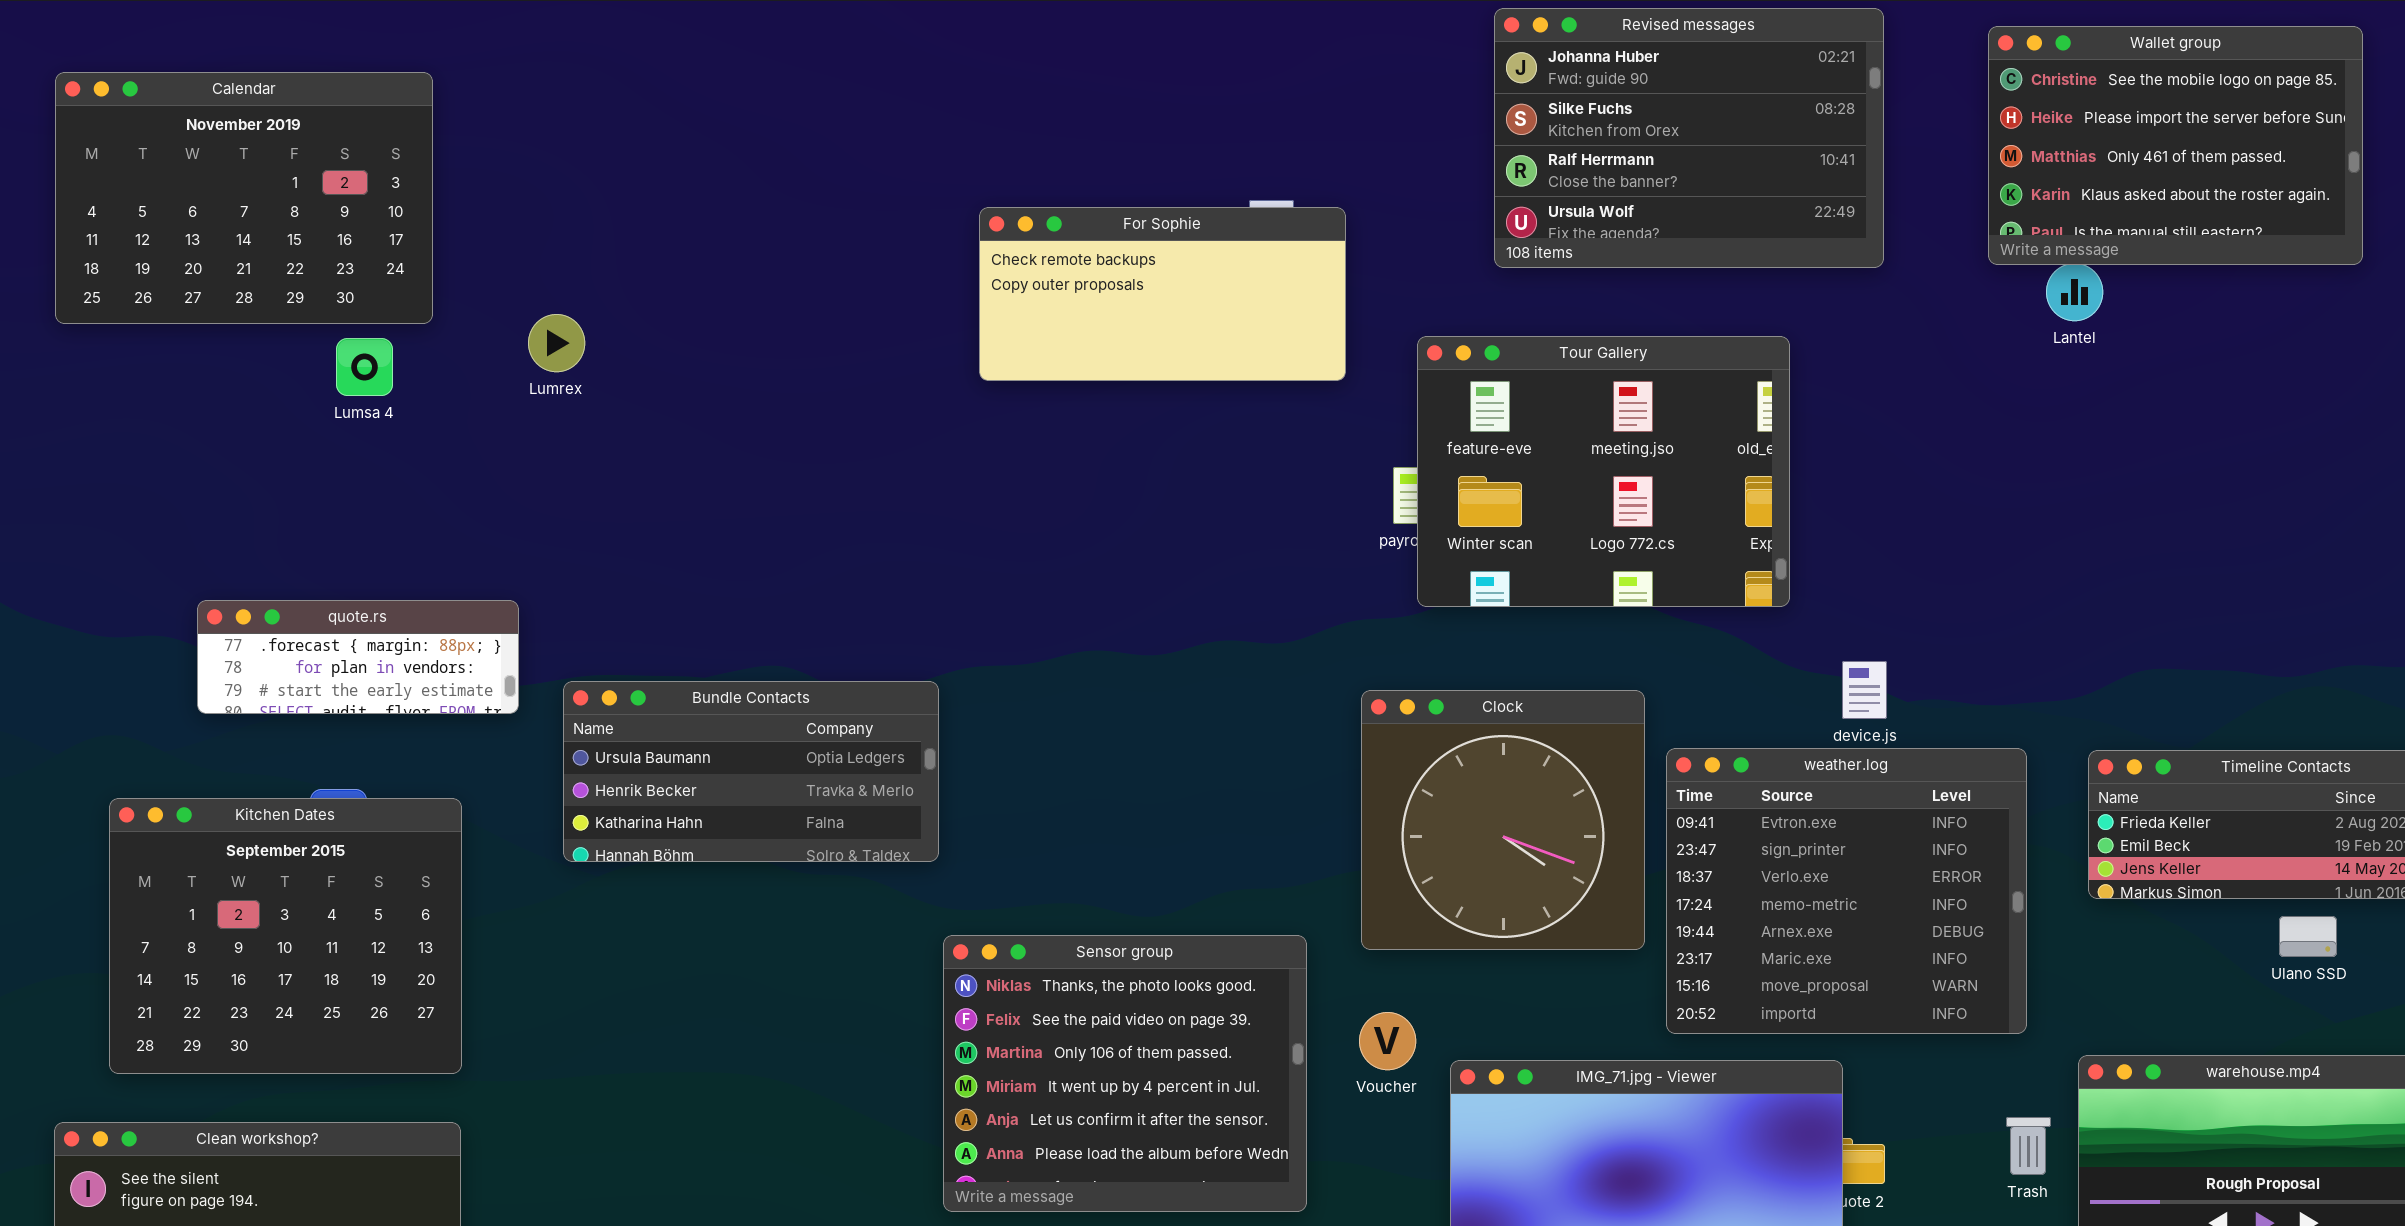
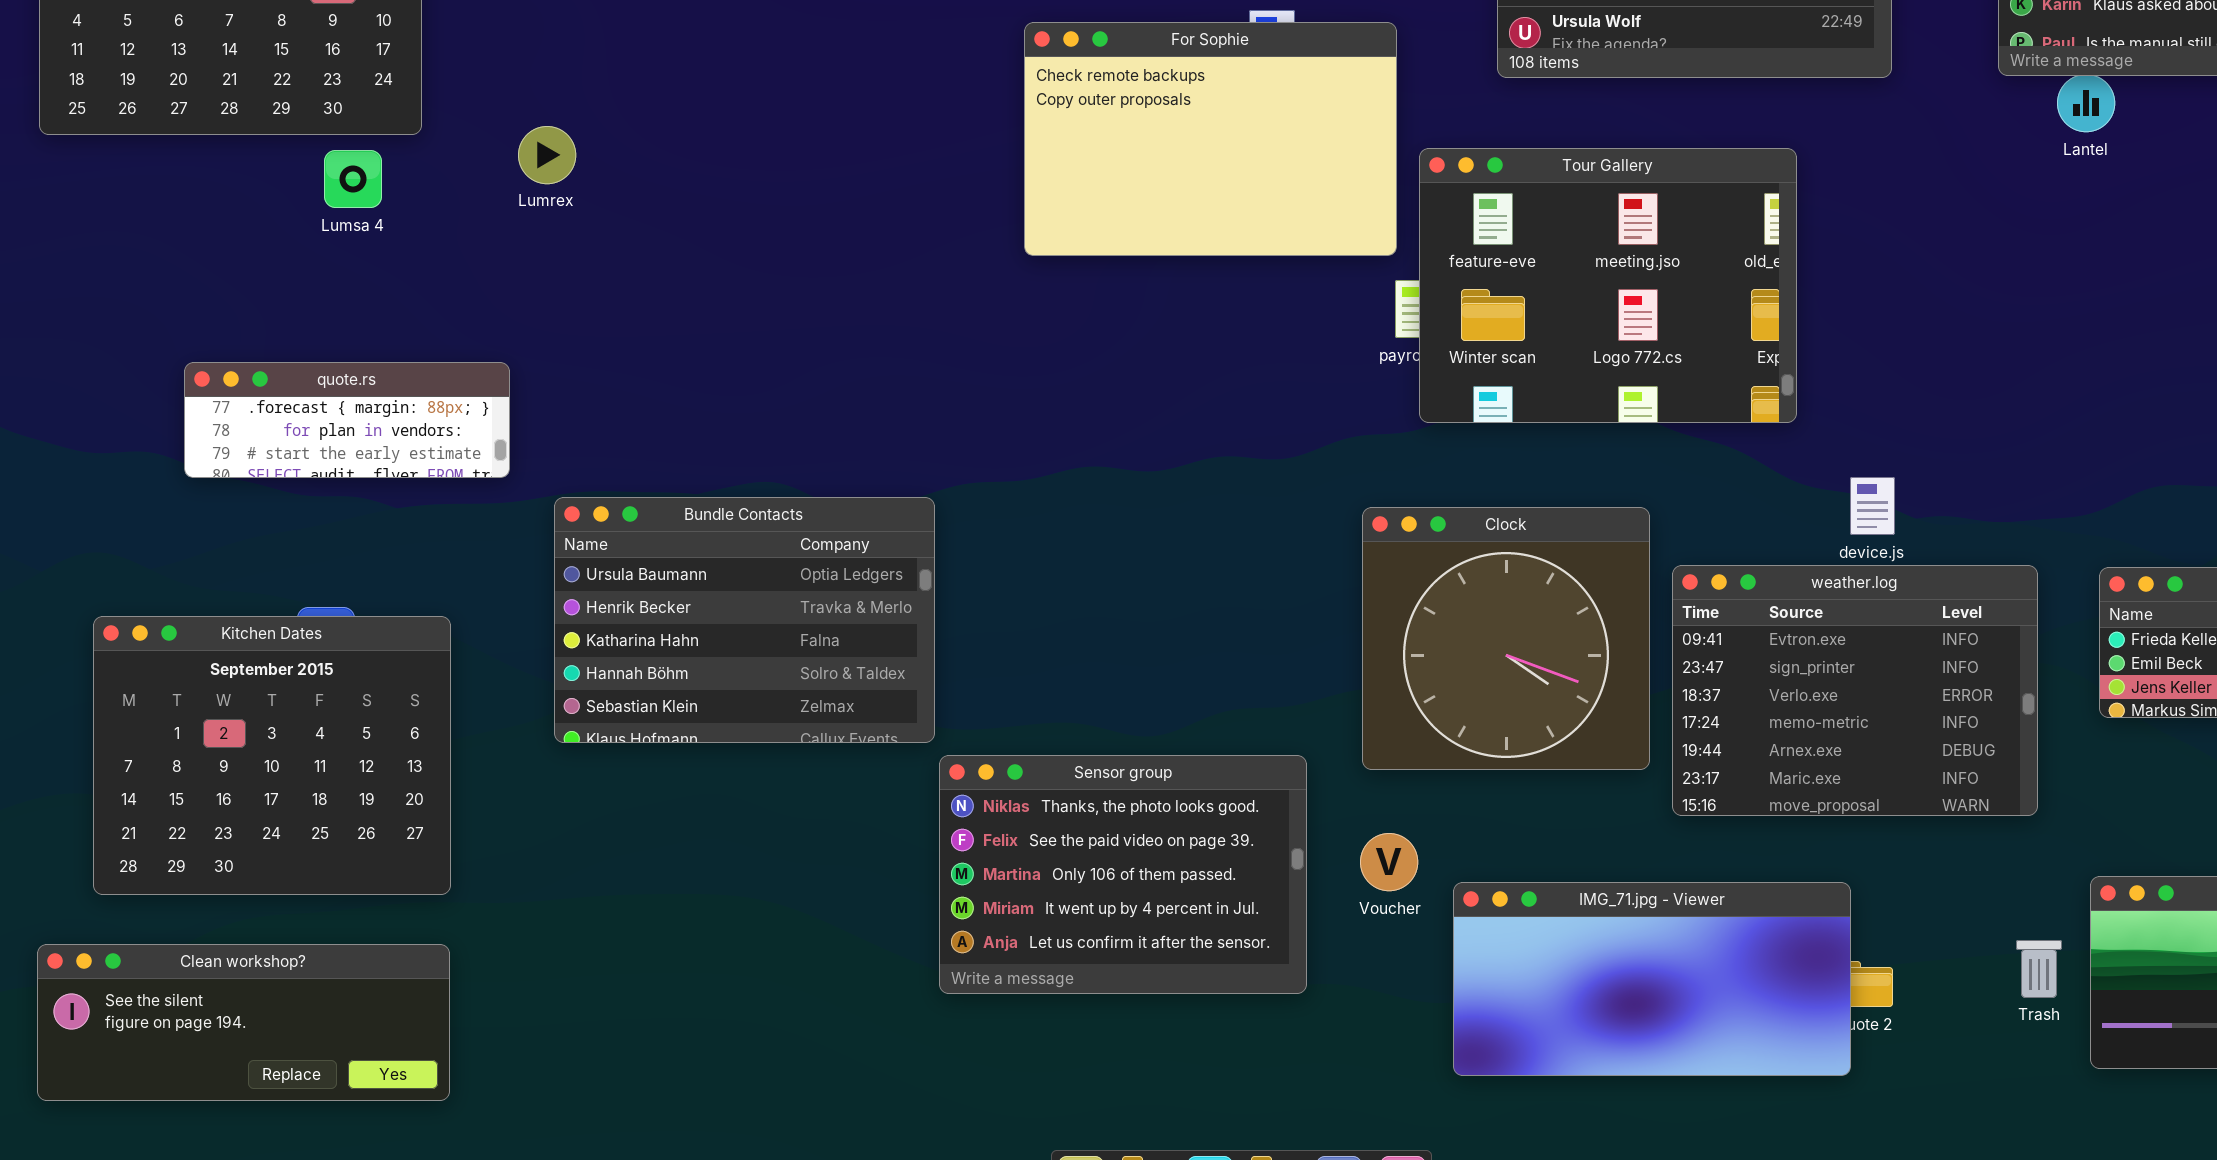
For Sophie: [979,207,1346,381] -> [1024,22,1397,256], moved, resized
quote.rs: [197,600,519,714] -> [184,362,510,478], moved
Bundle Contacts: [563,681,939,862] -> [554,497,935,743], resized
weather.log: [1666,748,2027,1034] -> [1672,565,2038,816], resized
Sensor group: [943,935,1307,1212] -> [939,755,1307,994], resized

